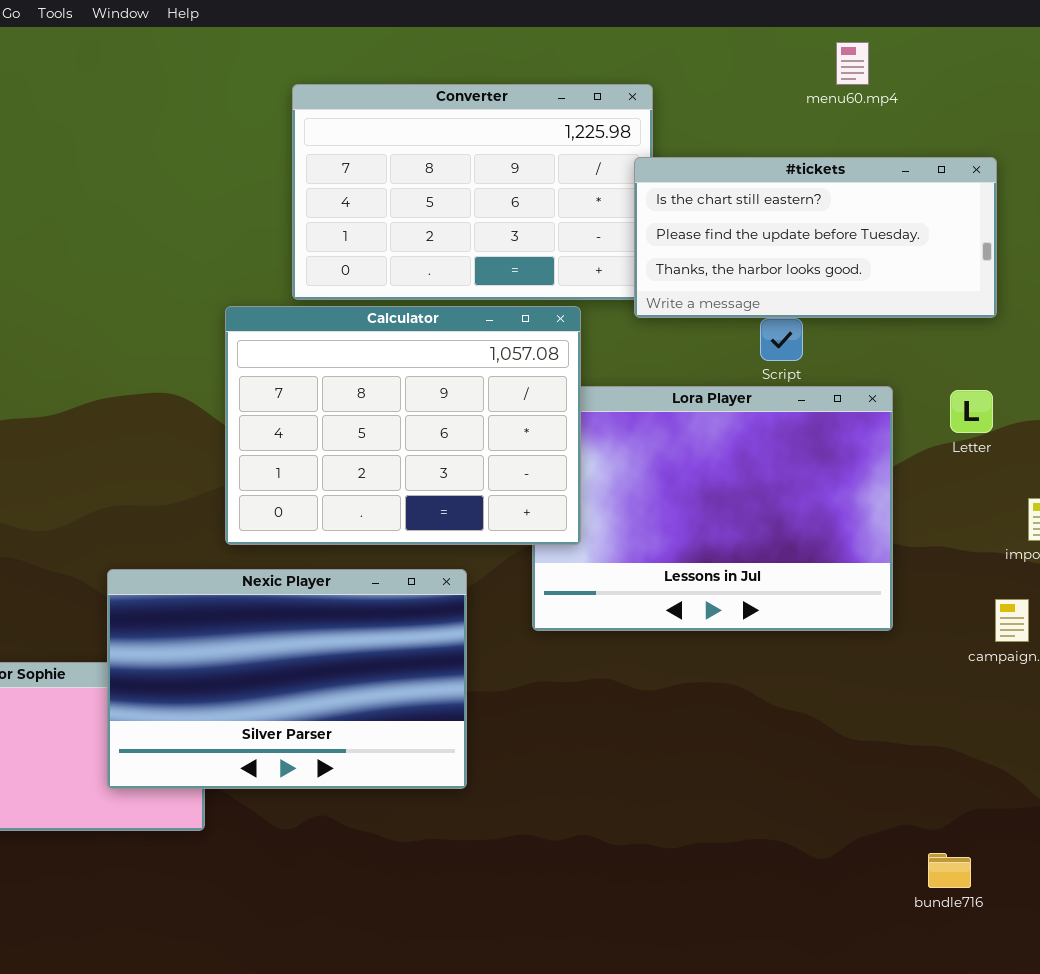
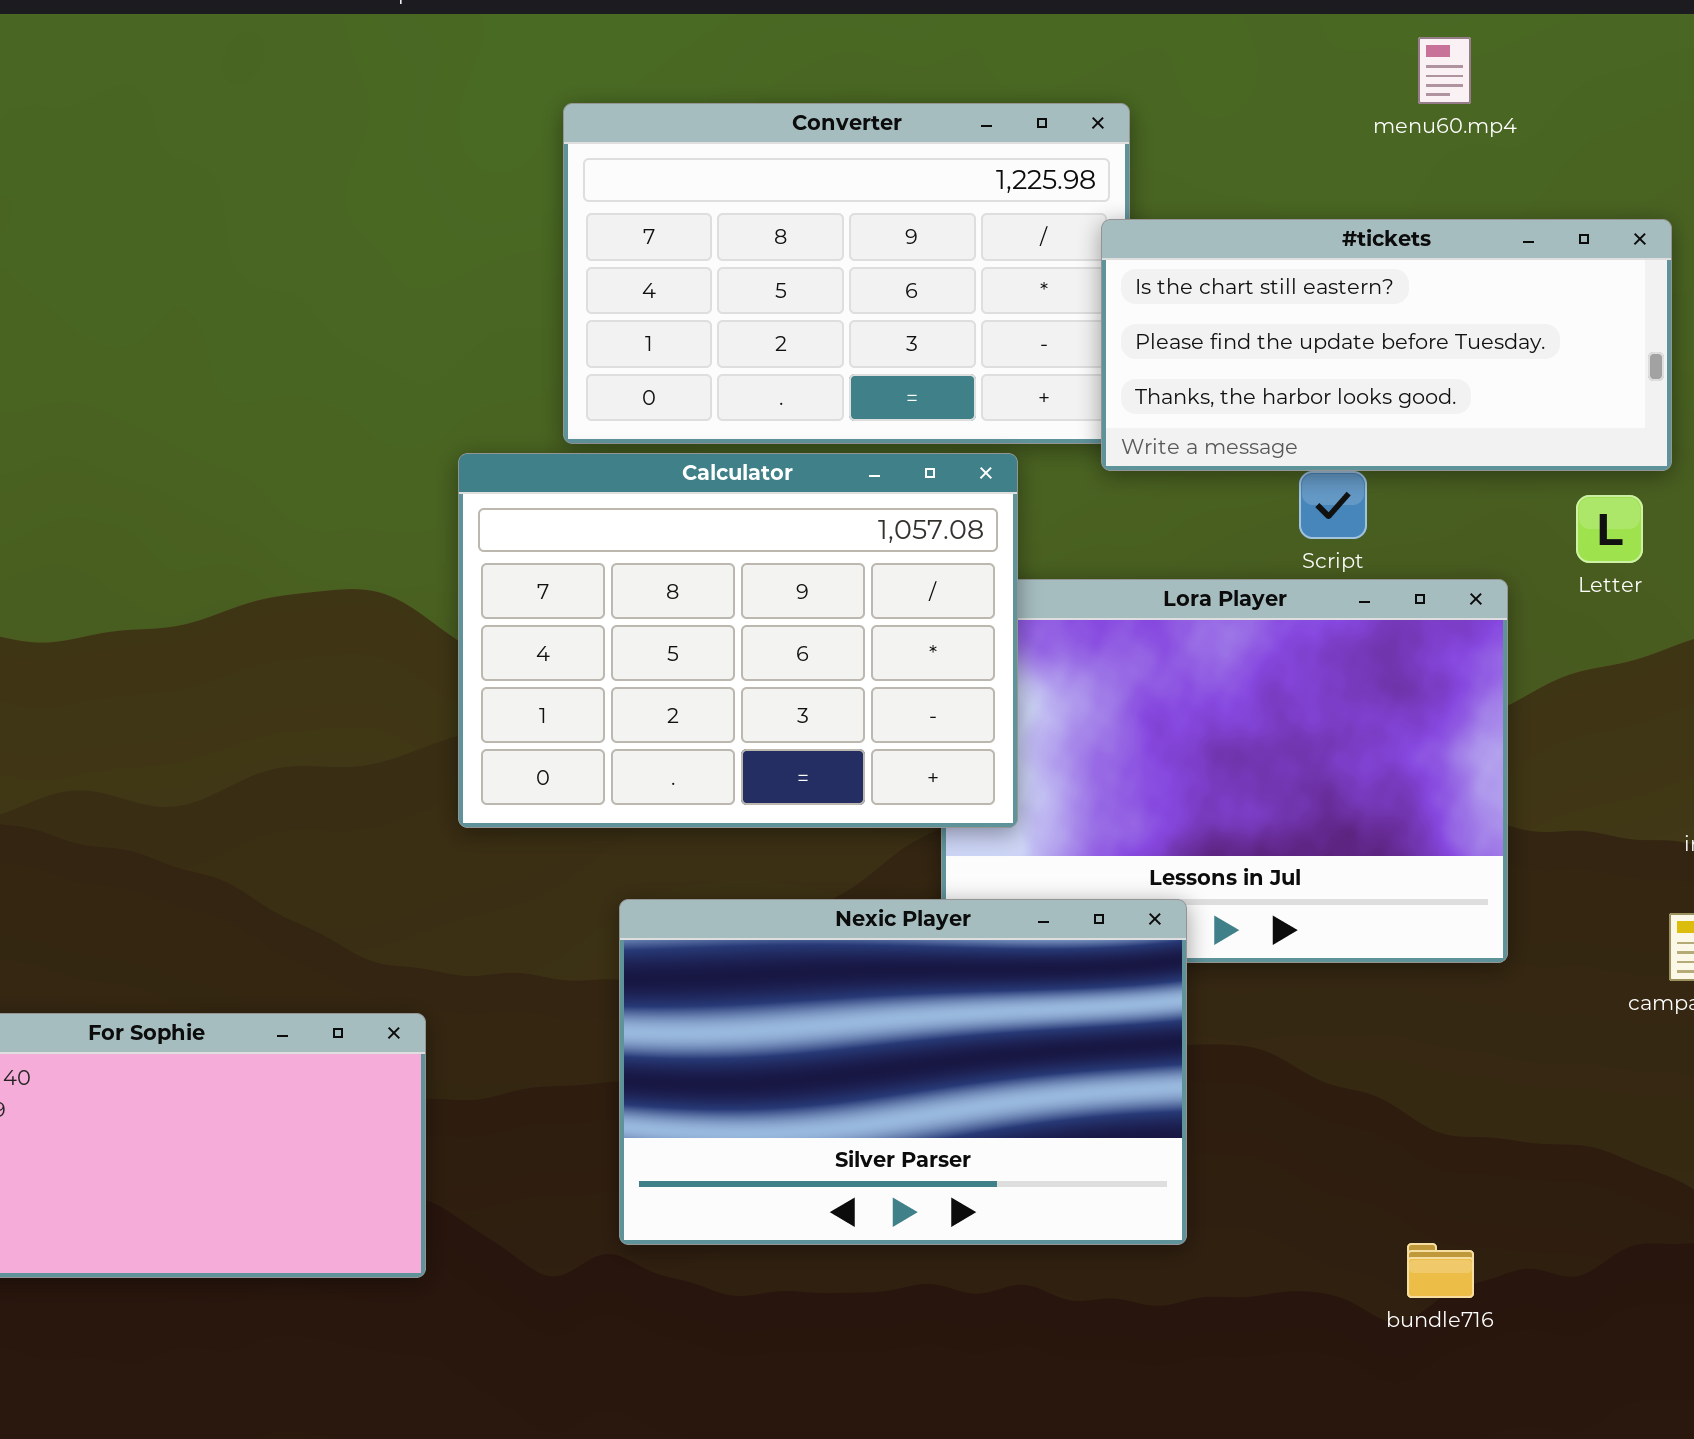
Letter: [950,390,993,433] -> [1576,495,1643,563], moved
Nexic Player: [107,569,467,789] -> [619,899,1187,1245], moved
bundle716: [928,853,971,888] -> [1407,1243,1474,1298], moved

